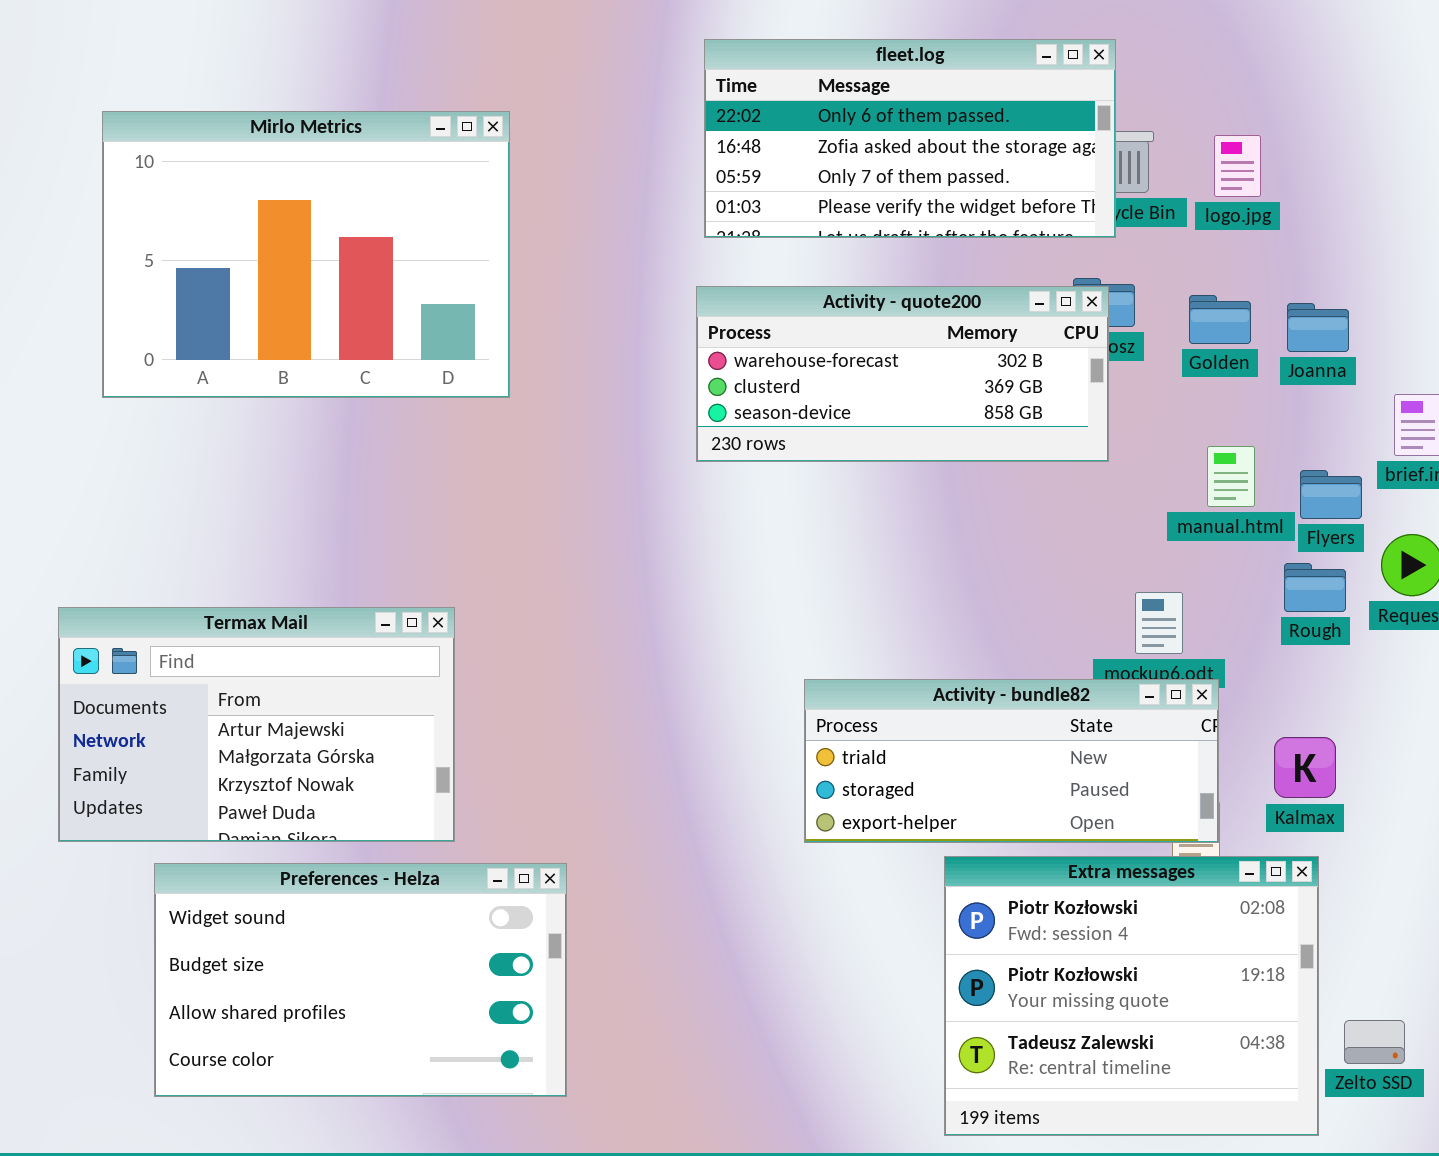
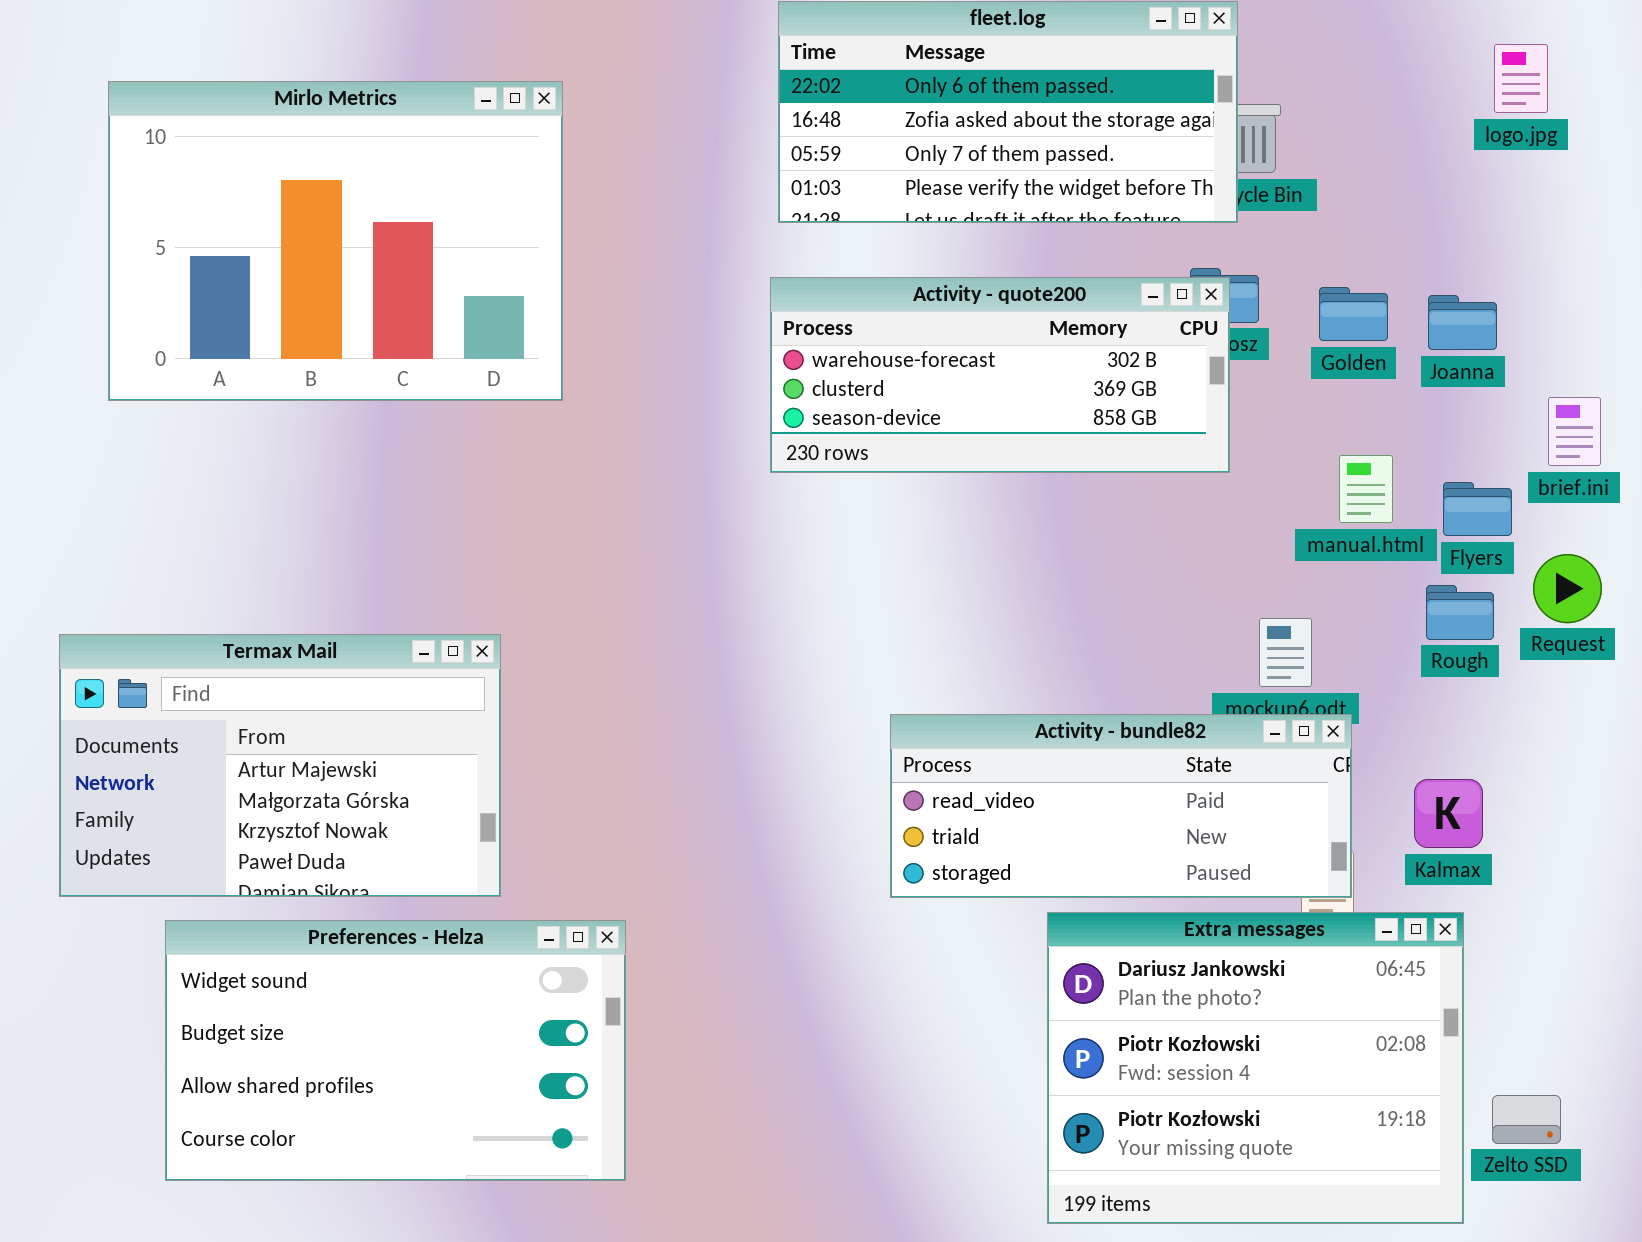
logo.jpg: [1214,135,1261,197] -> [1494,44,1548,113], moved
Activity - bundle82: [804,679,1219,843] -> [890,714,1352,898], scrolled up 1 row
Extra messages: [944,856,1319,1136] -> [1047,912,1464,1224], scrolled up 1 row

